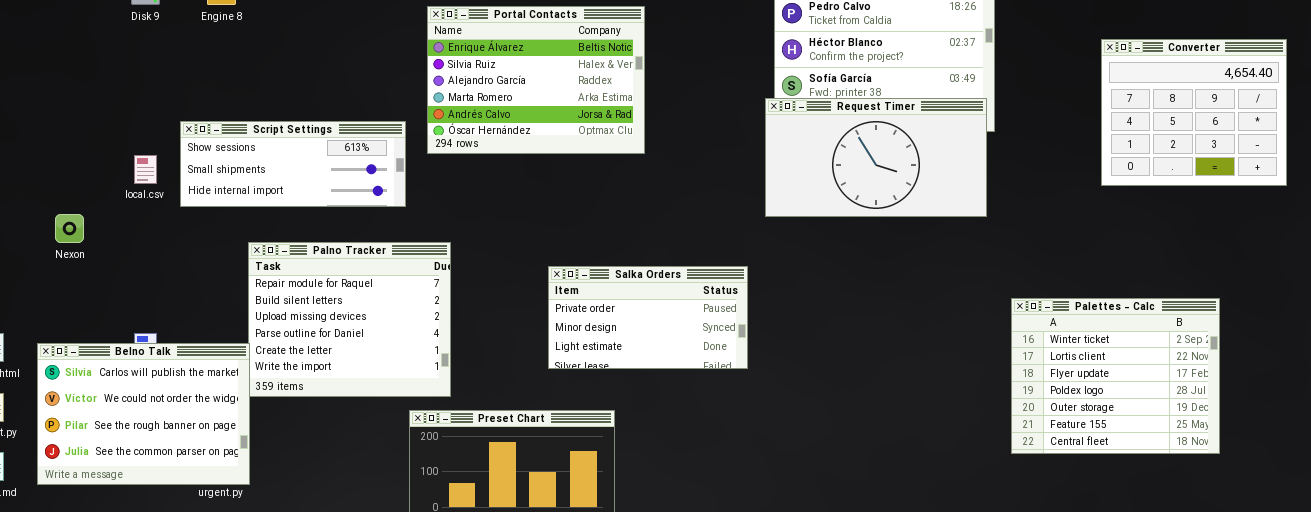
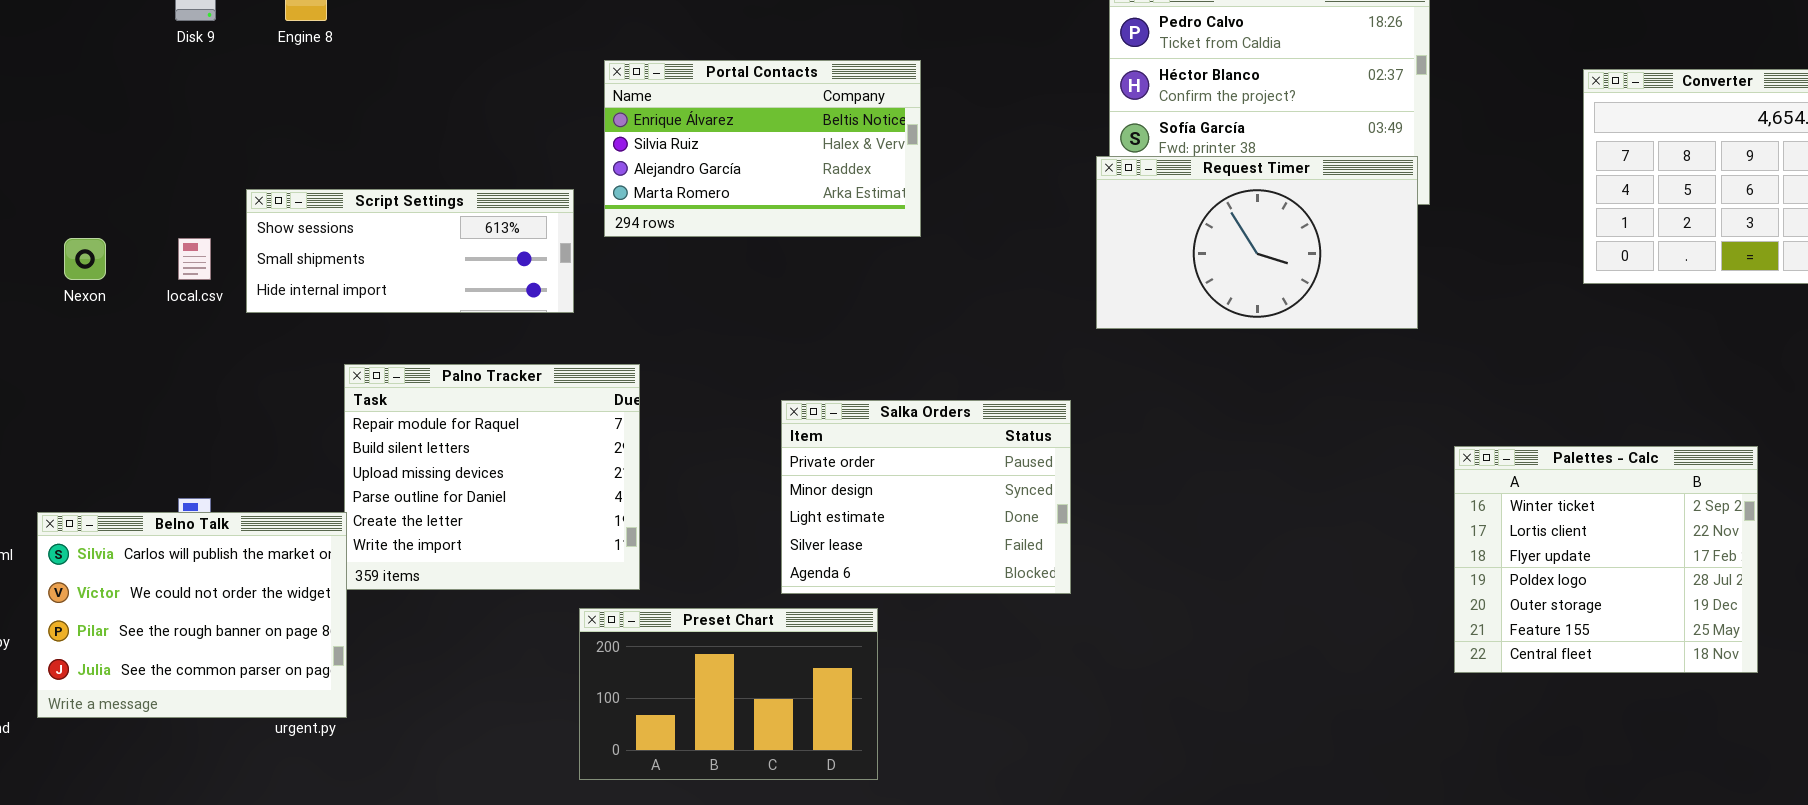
Portal Contacts: [427,6,645,154] -> [604,60,921,237], resized
Nexon: [55,214,84,243] -> [64,238,106,280], moved
Salka Orders: [548,266,748,369] -> [781,400,1071,594], resized

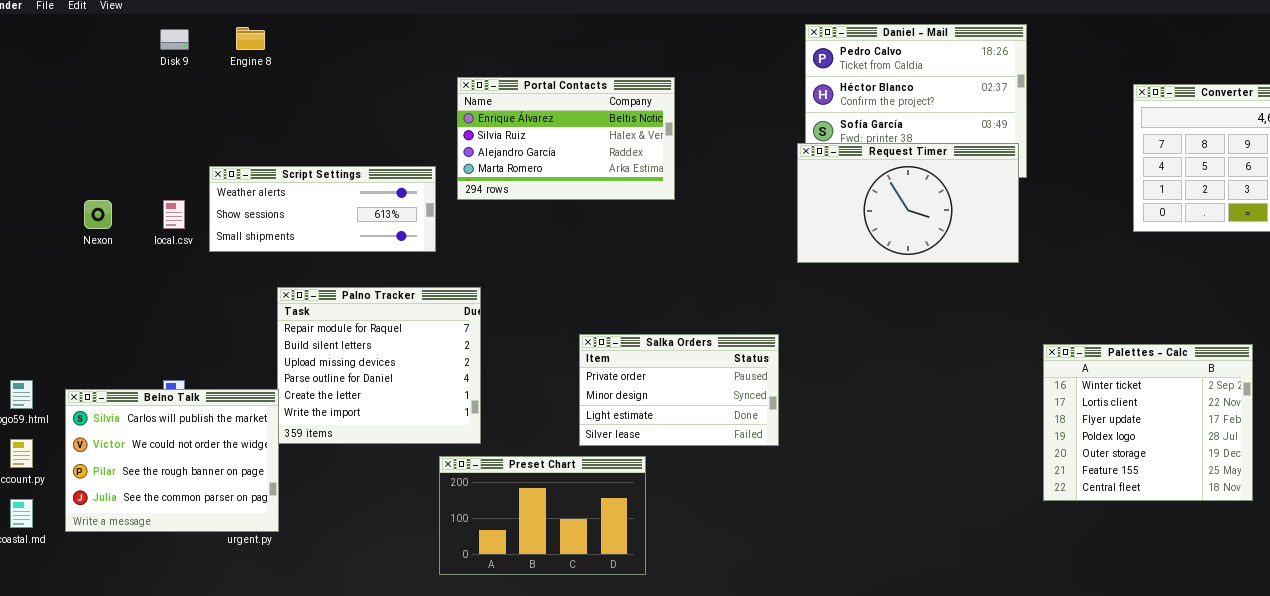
Script Settings: [246,189,574,313] -> [209,166,436,252], scrolled up 1 row
Salka Orders: [781,400,1071,594] -> [579,334,779,446], resized

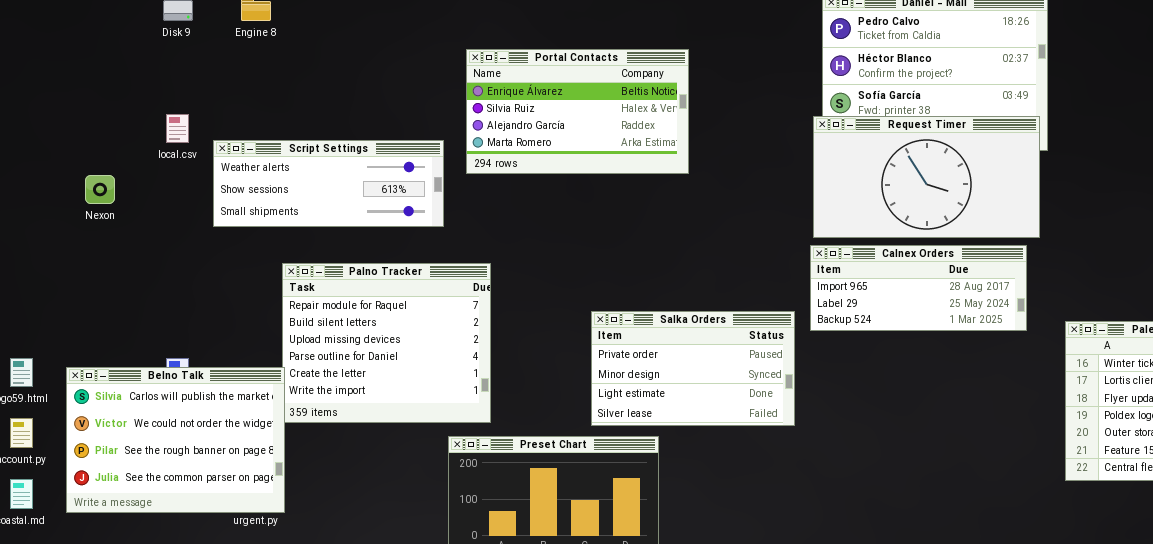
local.csv: [163,200,185,229] -> [166,114,189,143], moved
Calnex Orders: none -> [810,245,1027,331], opened

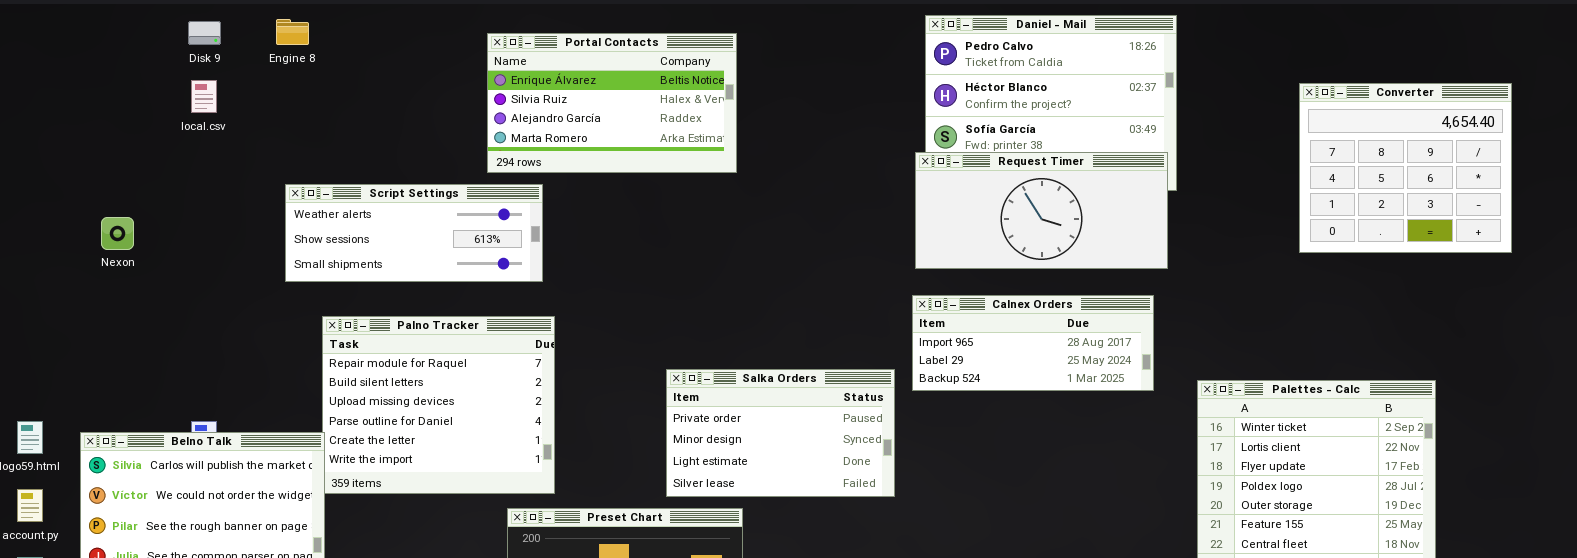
Portal Contacts: [466,49,689,174] -> [487,33,737,173], moved
local.csv: [166,114,189,143] -> [191,80,217,113], moved
Request Timer: [813,116,1040,238] -> [915,152,1168,269], resized
Script Settings: [213,140,444,227] -> [285,184,543,282], moved

